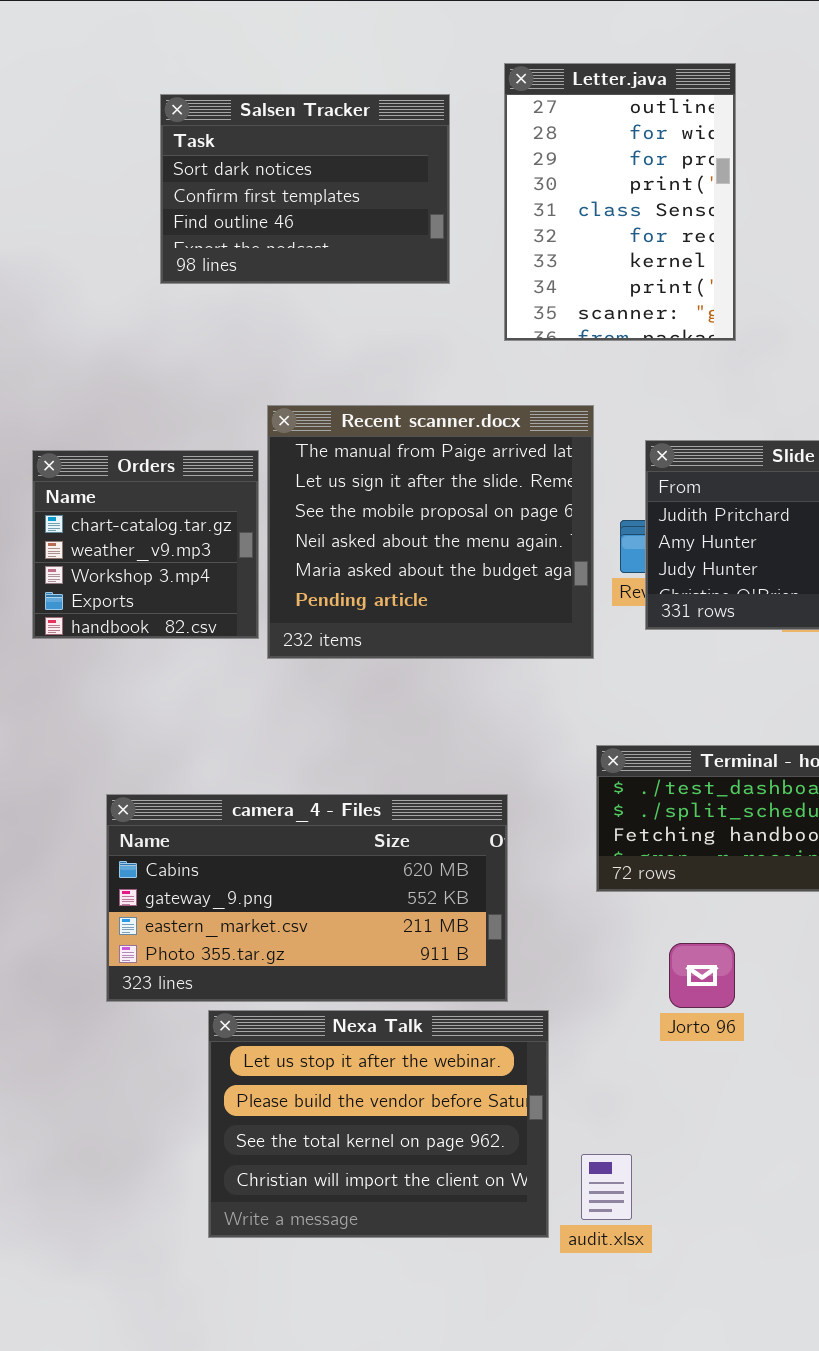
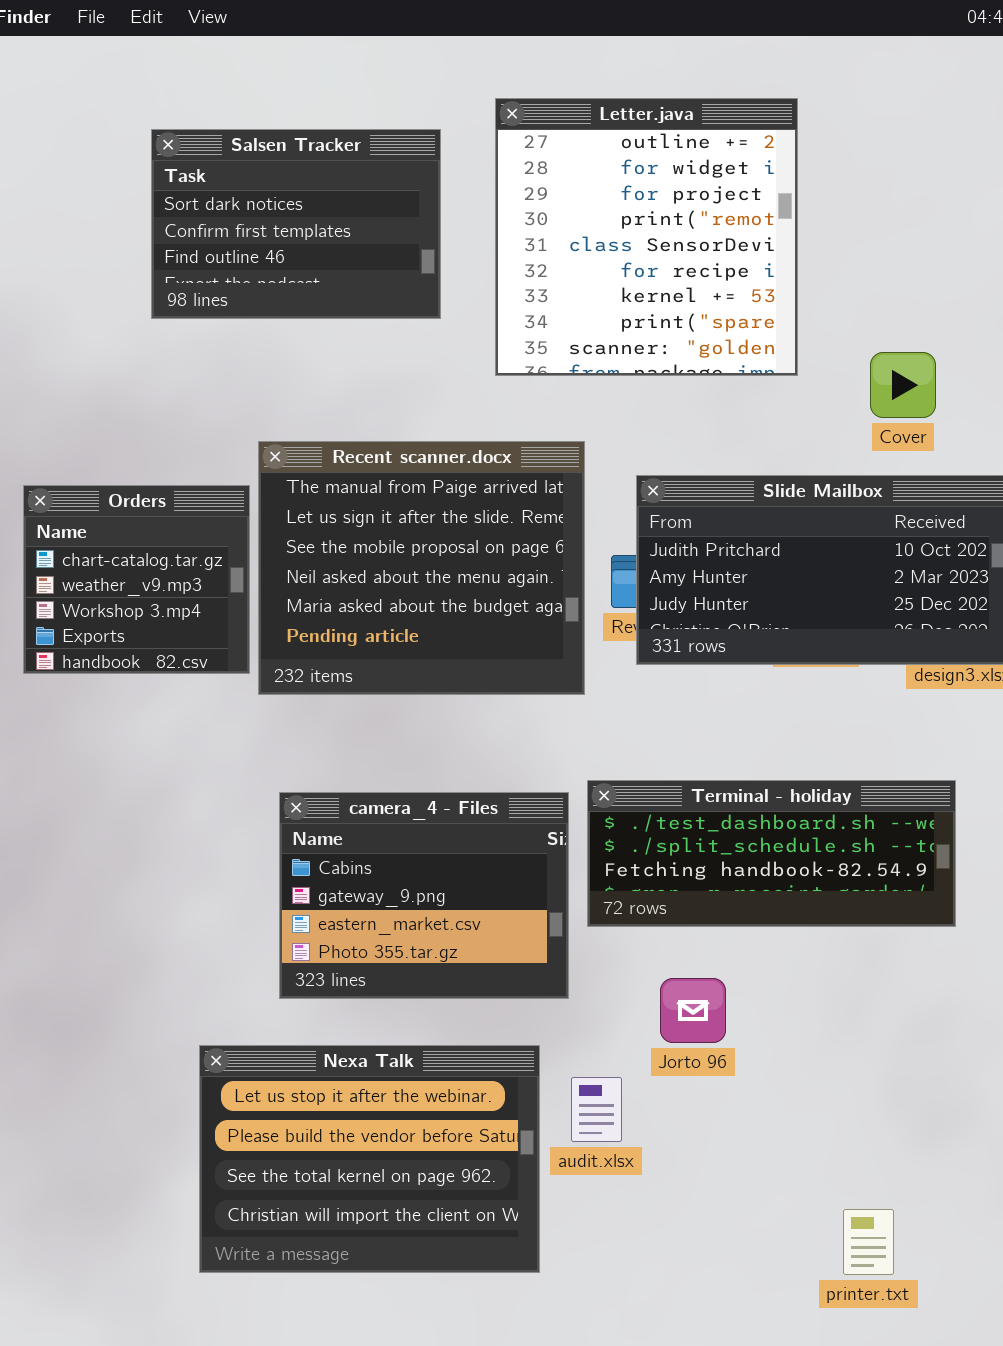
Letter.java: [504,63,736,341] -> [495,98,798,376], resized
camera_4 - Files: [106,794,508,1002] -> [279,792,569,999], moved, resized
audit.xlsx: [581,1154,632,1220] -> [571,1077,622,1142], moved

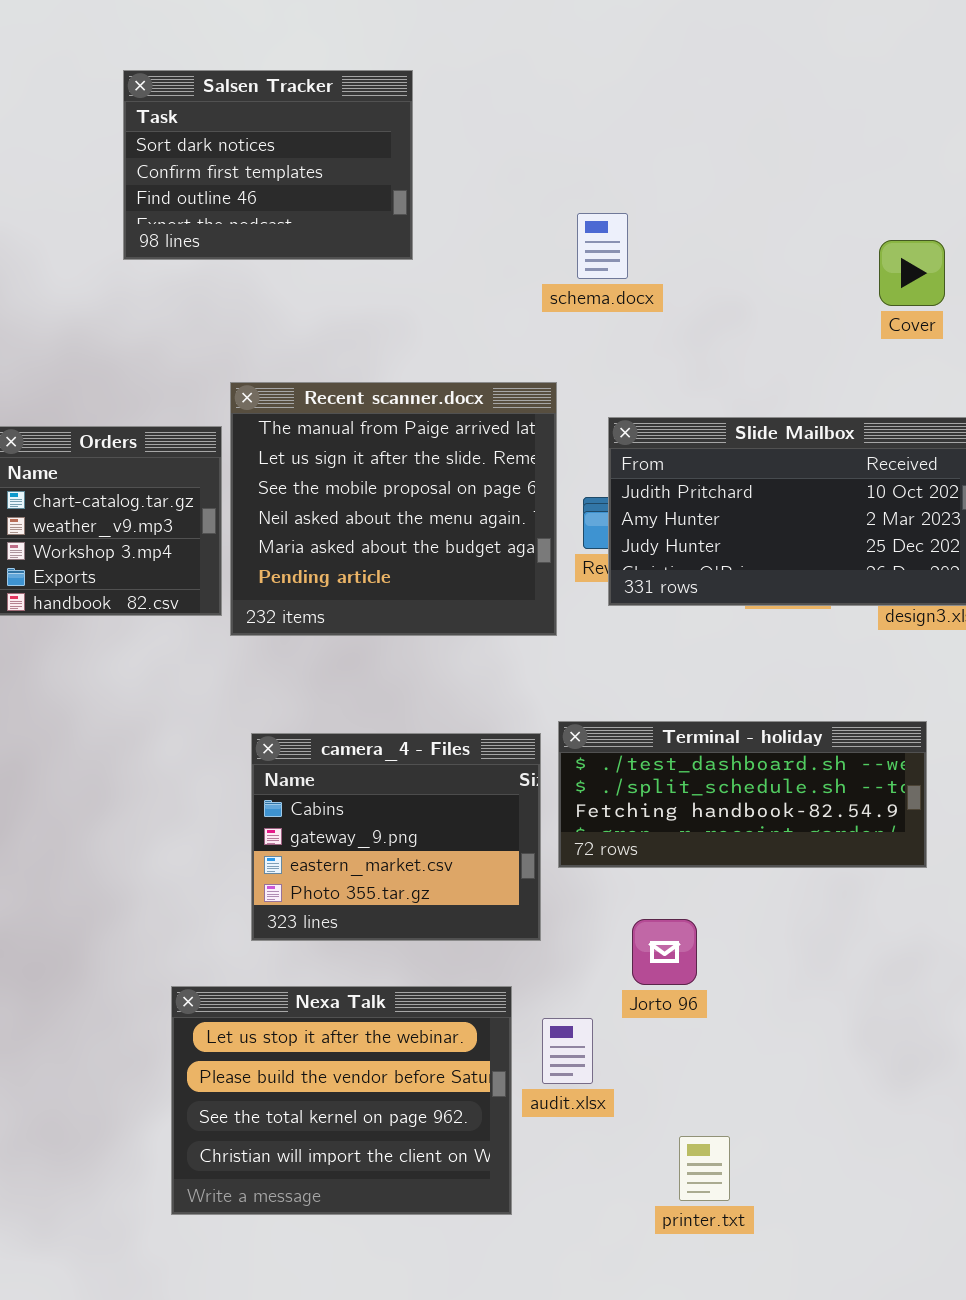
Letter.java: [495,98,798,376] -> none, closed
Cover: [870,352,936,418] -> [879,240,945,306], moved
printer.txt: [843,1209,894,1275] -> [679,1136,730,1201], moved

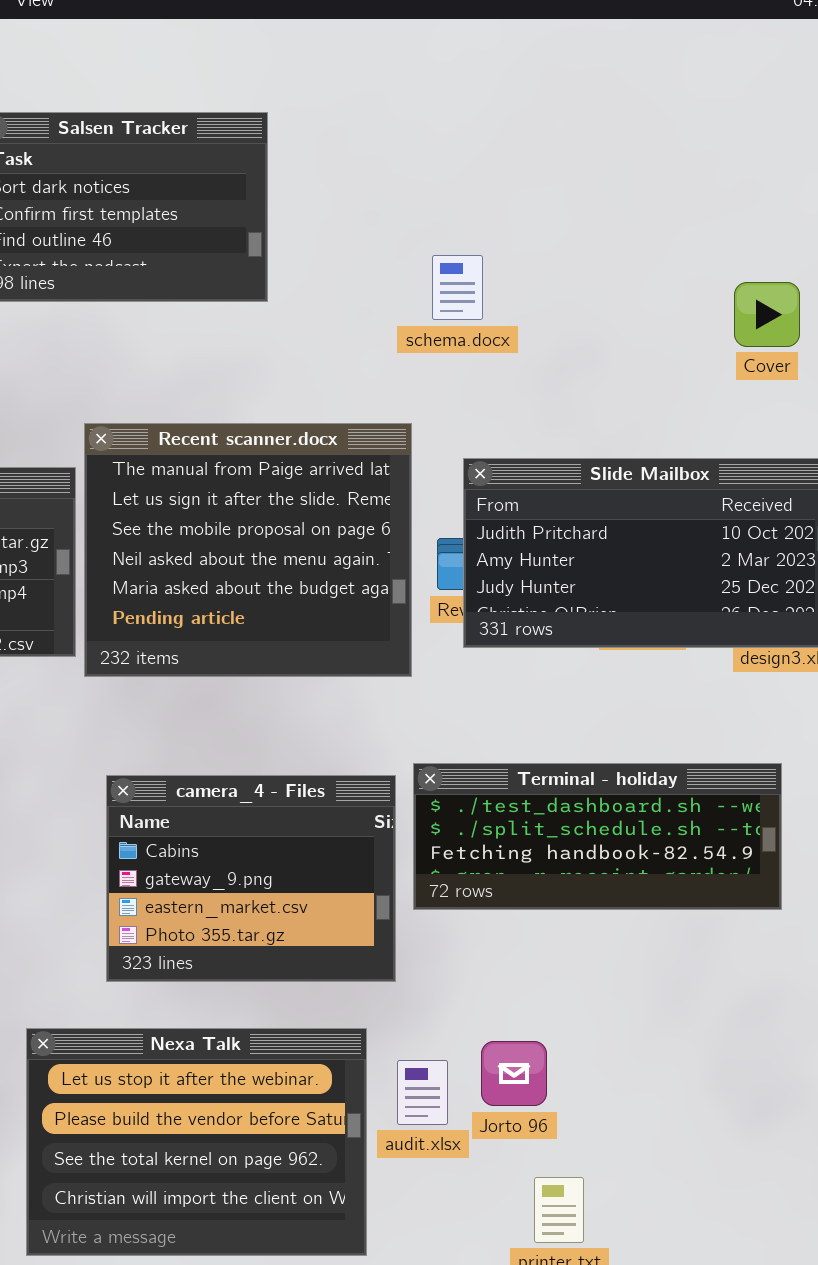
Jorto 96: [632,919,697,985] -> [481,1041,547,1106], moved

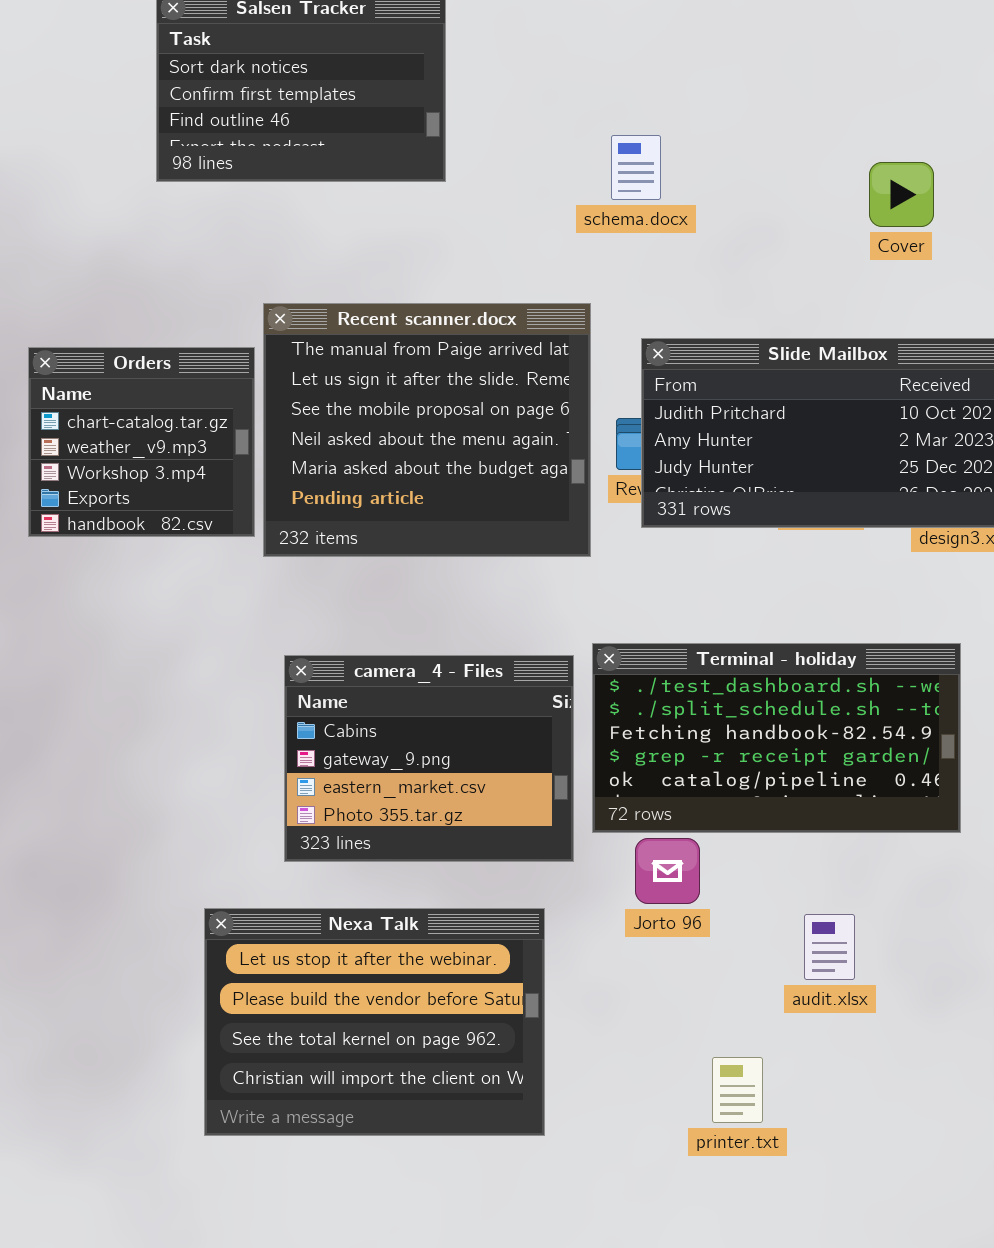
Cover: [734,282,800,347] -> [869,162,934,227], moved
Terminal - holiday: [413,763,782,910] -> [592,643,961,833], resized
Jorto 96: [481,1041,547,1106] -> [635,838,700,904], moved
audit.xlsx: [397,1060,448,1125] -> [804,914,855,980], moved

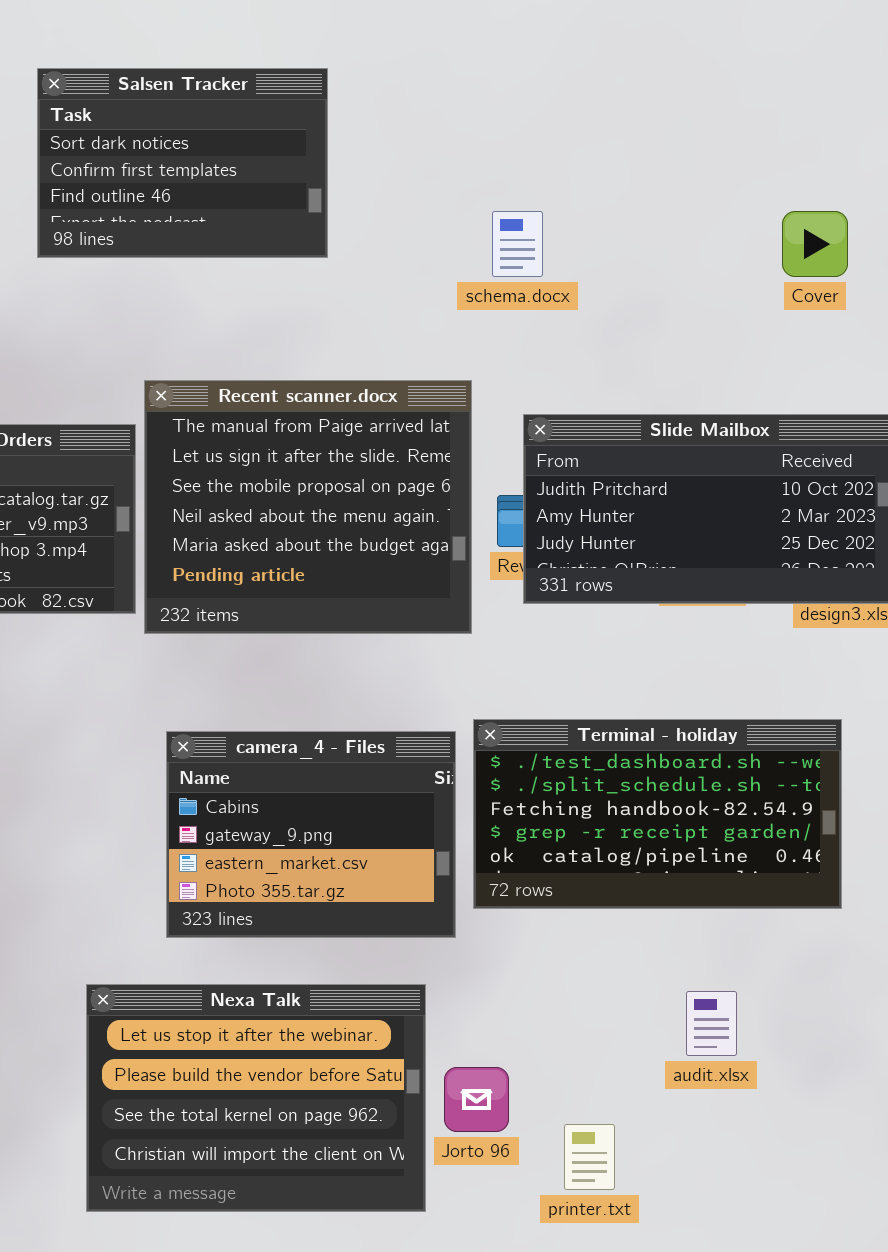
Cover: [869,162,934,227] -> [782,211,848,277], moved
Jorto 96: [635,838,700,904] -> [444,1067,509,1132], moved
printer.txt: [712,1057,763,1123] -> [564,1124,615,1190], moved

